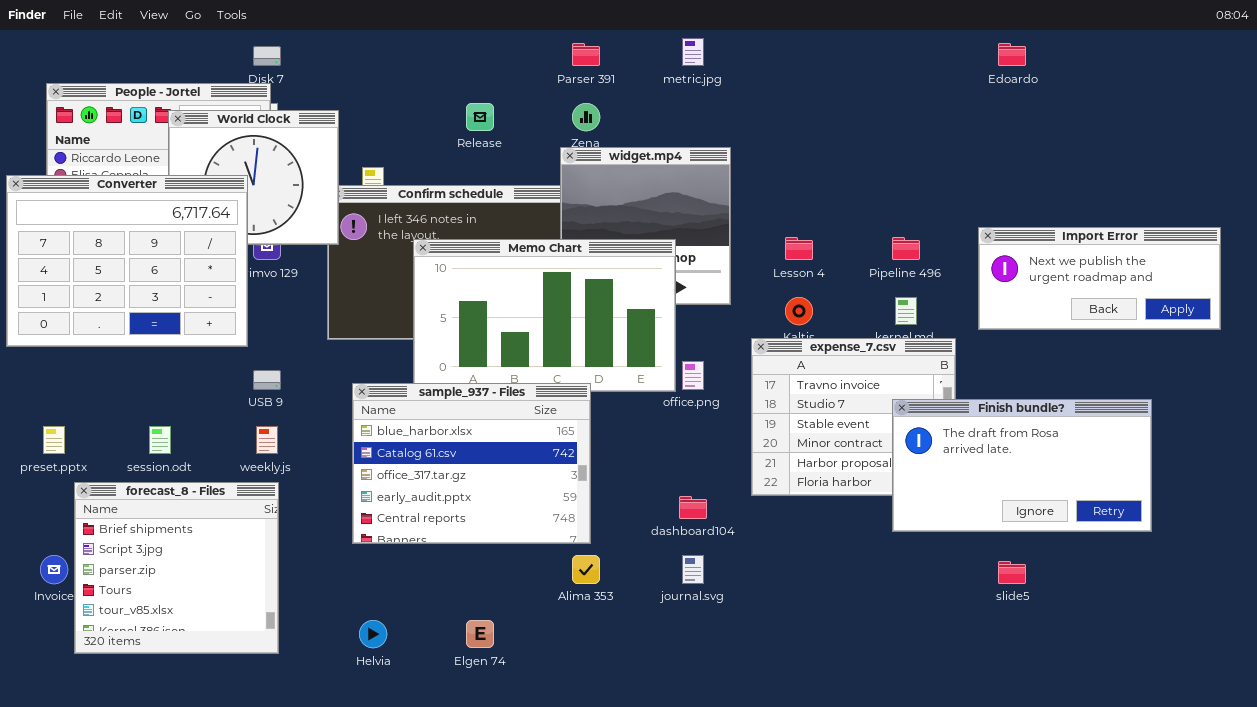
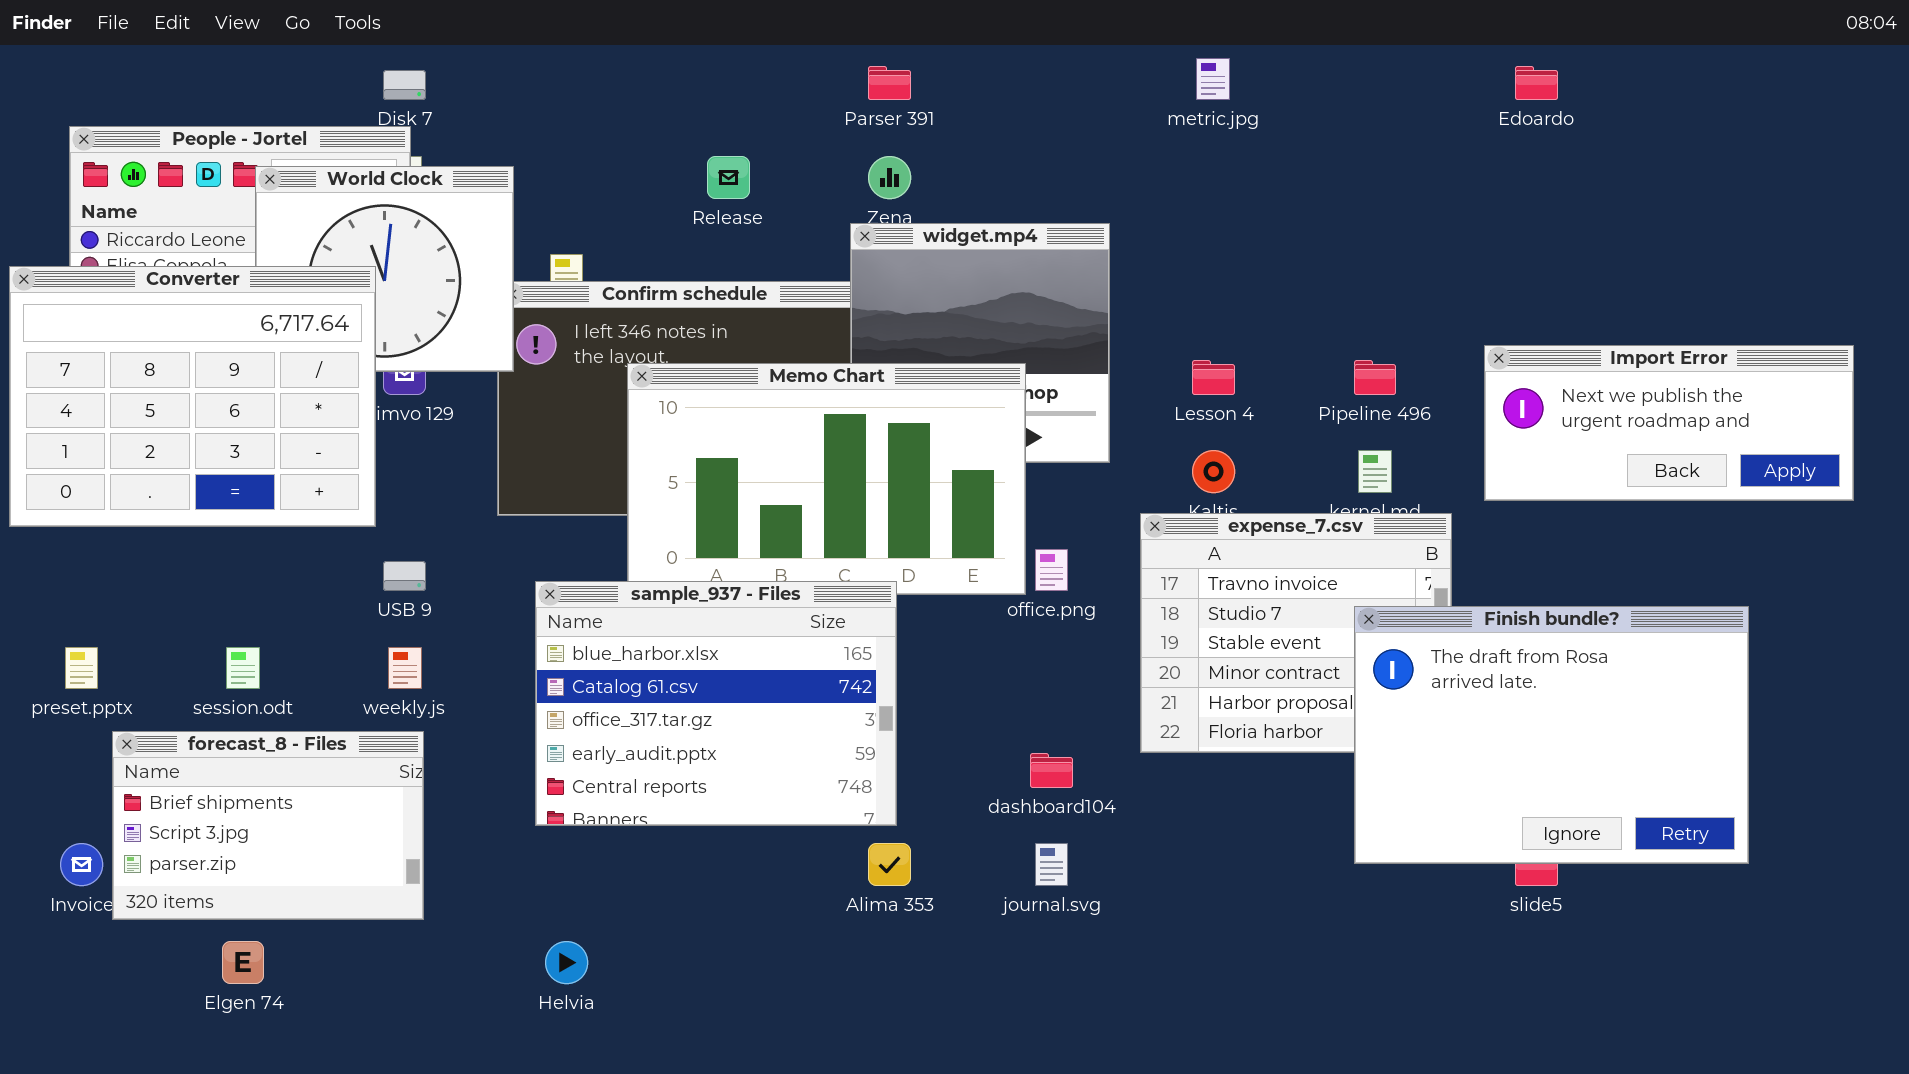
metric.jpg: [682,38,704,66] -> [1196,58,1230,100], moved
Finish bundle?: [892,399,1152,532] -> [1354,606,1749,864], resized
forecast_8 - Files: [74,482,279,654] -> [112,731,424,920], resized
Elgen 74: [466,620,494,648] -> [222,941,264,984], moved

